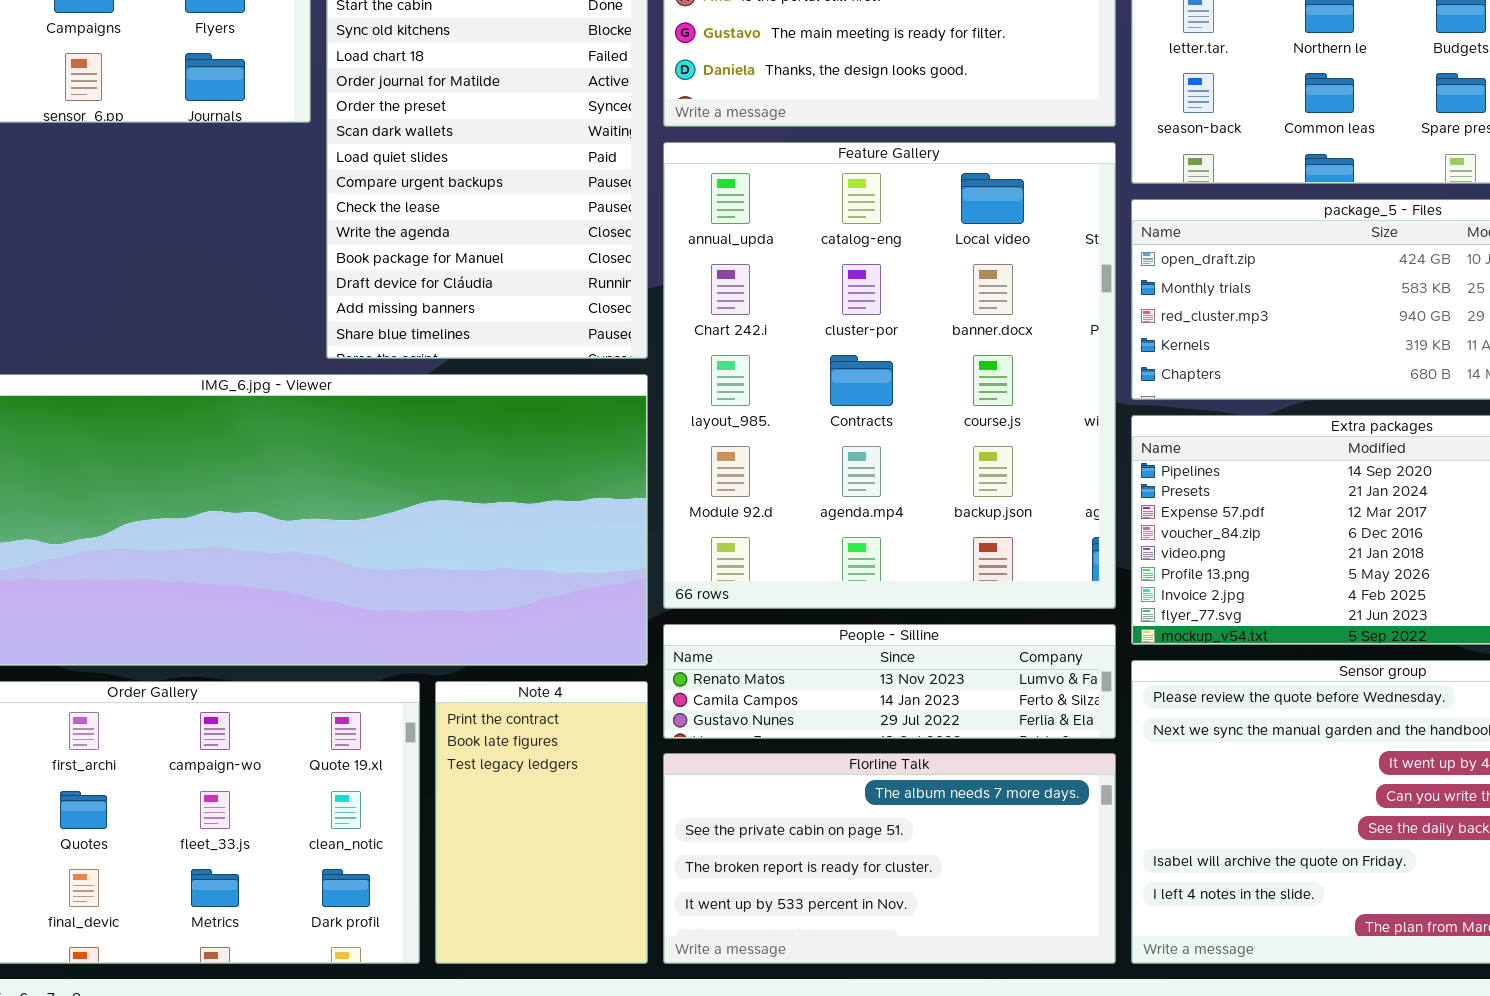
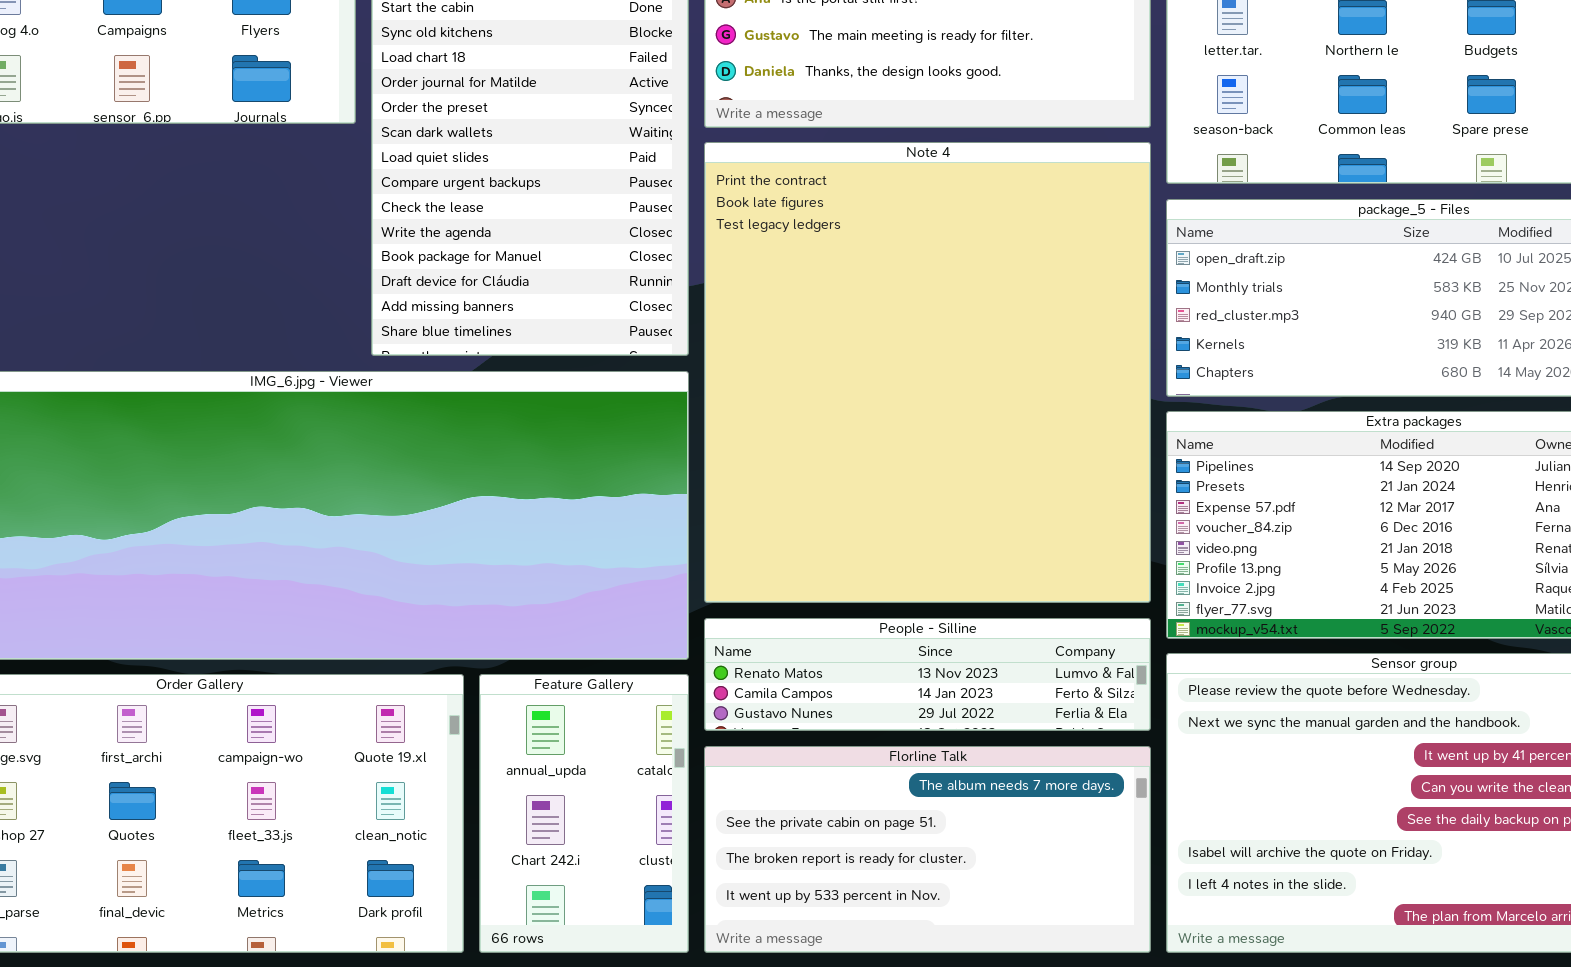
Feature Gallery: [663,142,1116,609] -> [479,674,689,953], moved, resized
Note 4: [435,681,648,964] -> [704,142,1151,603], moved, resized

